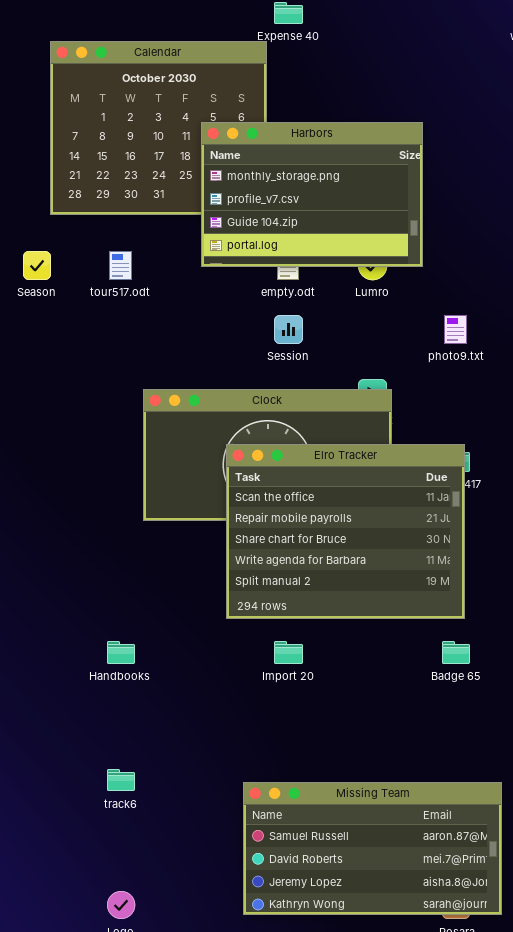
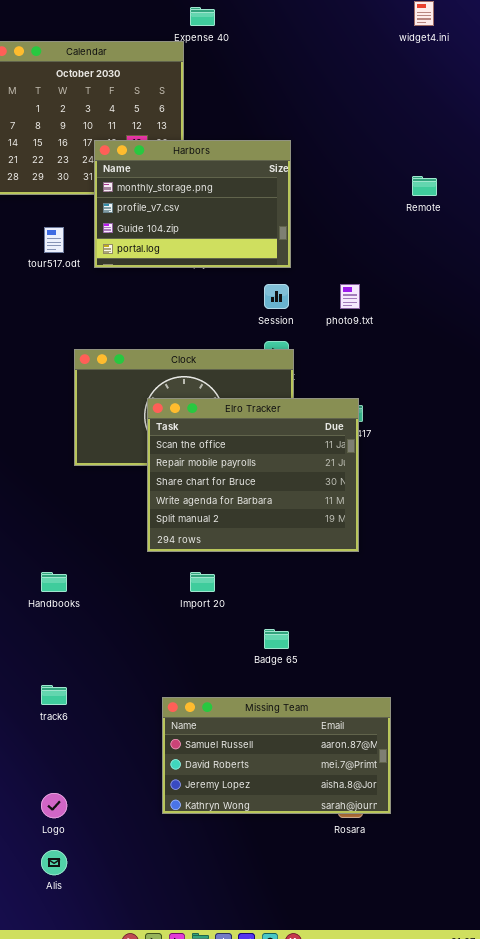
Harbors: [201,122,423,267] -> [94,140,291,268], moved
Session: [274,315,303,344] -> [264,284,289,309], moved
Badge 65: [442,641,470,664] -> [264,629,289,649], moved

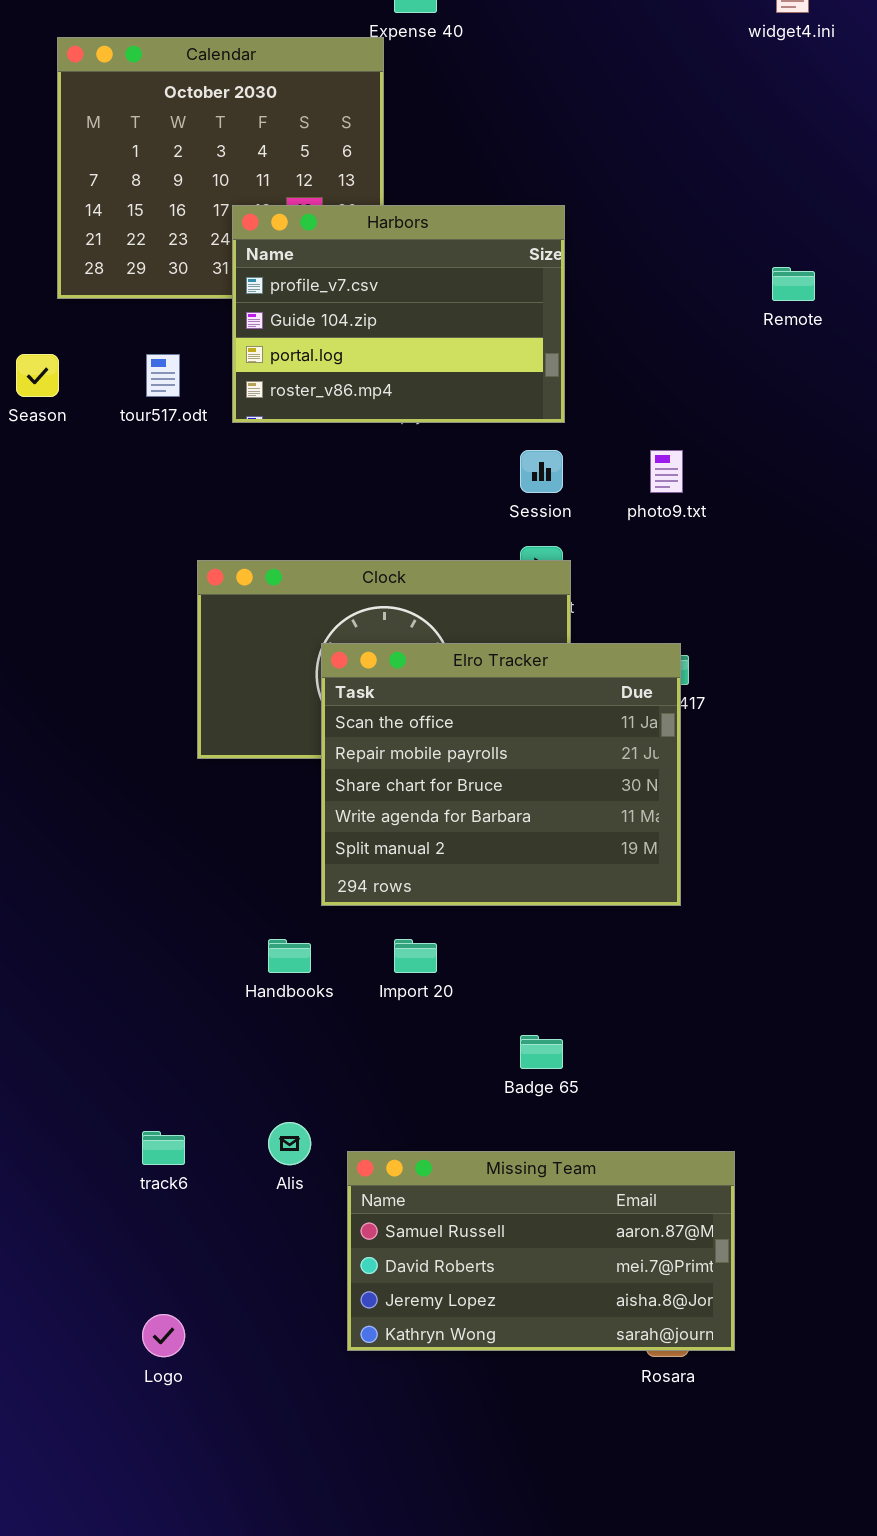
Harbors: [94,140,291,268] -> [232,205,565,423], scrolled down 1 row
Handbooks: [41,572,67,592] -> [268,939,311,973], moved
Alis: [41,850,67,875] -> [268,1122,311,1165], moved

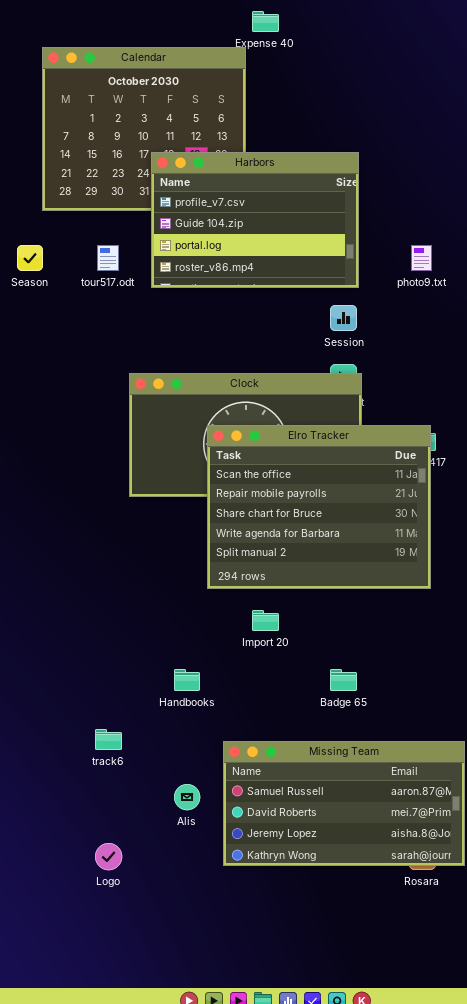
photo9.txt: [650,450,683,493] -> [411,245,432,271], moved
Handbooks: [268,939,311,973] -> [174,669,200,691], moved
Alis: [268,1122,311,1165] -> [174,784,200,810], moved

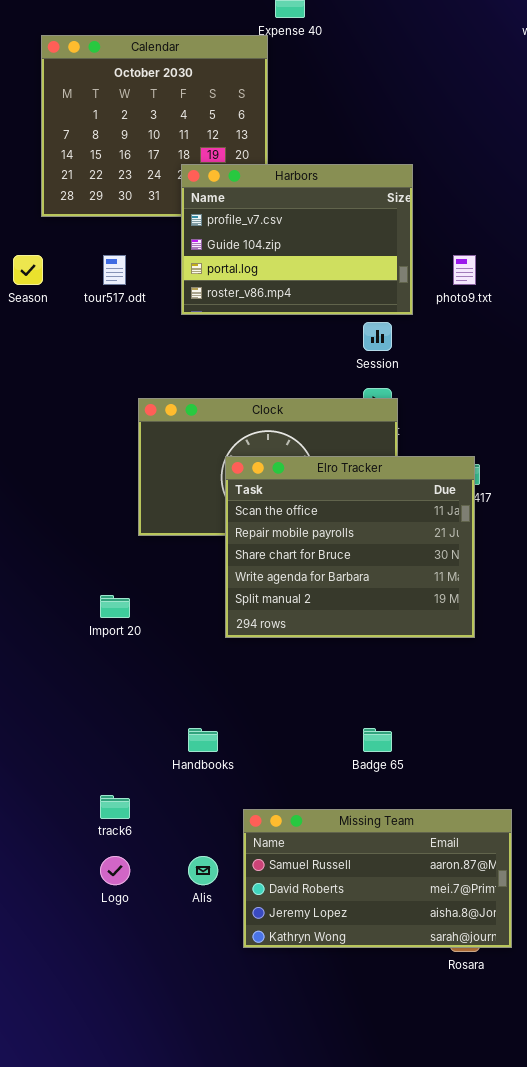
Harbors: [151,152,359,288] -> [181,164,413,315], moved
Import 20: [252,610,279,631] -> [100,595,130,618], moved
Logo: [95,843,122,870] -> [100,856,130,885], moved

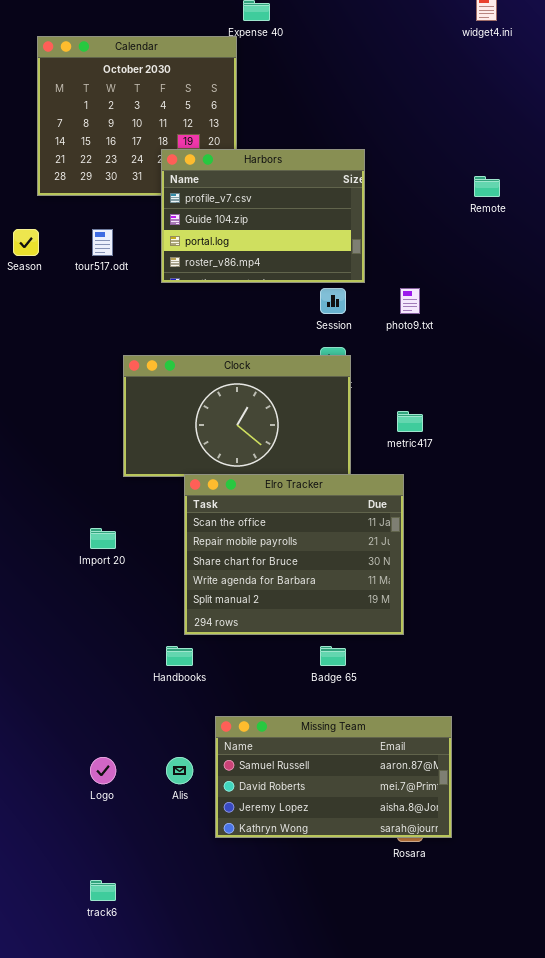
photo9.txt: [453,255,476,285] -> [400,288,420,314], moved
Elro Tracker: [225,456,475,638] -> [184,474,404,635], moved
track6: [100,795,130,819] -> [90,880,116,901], moved

